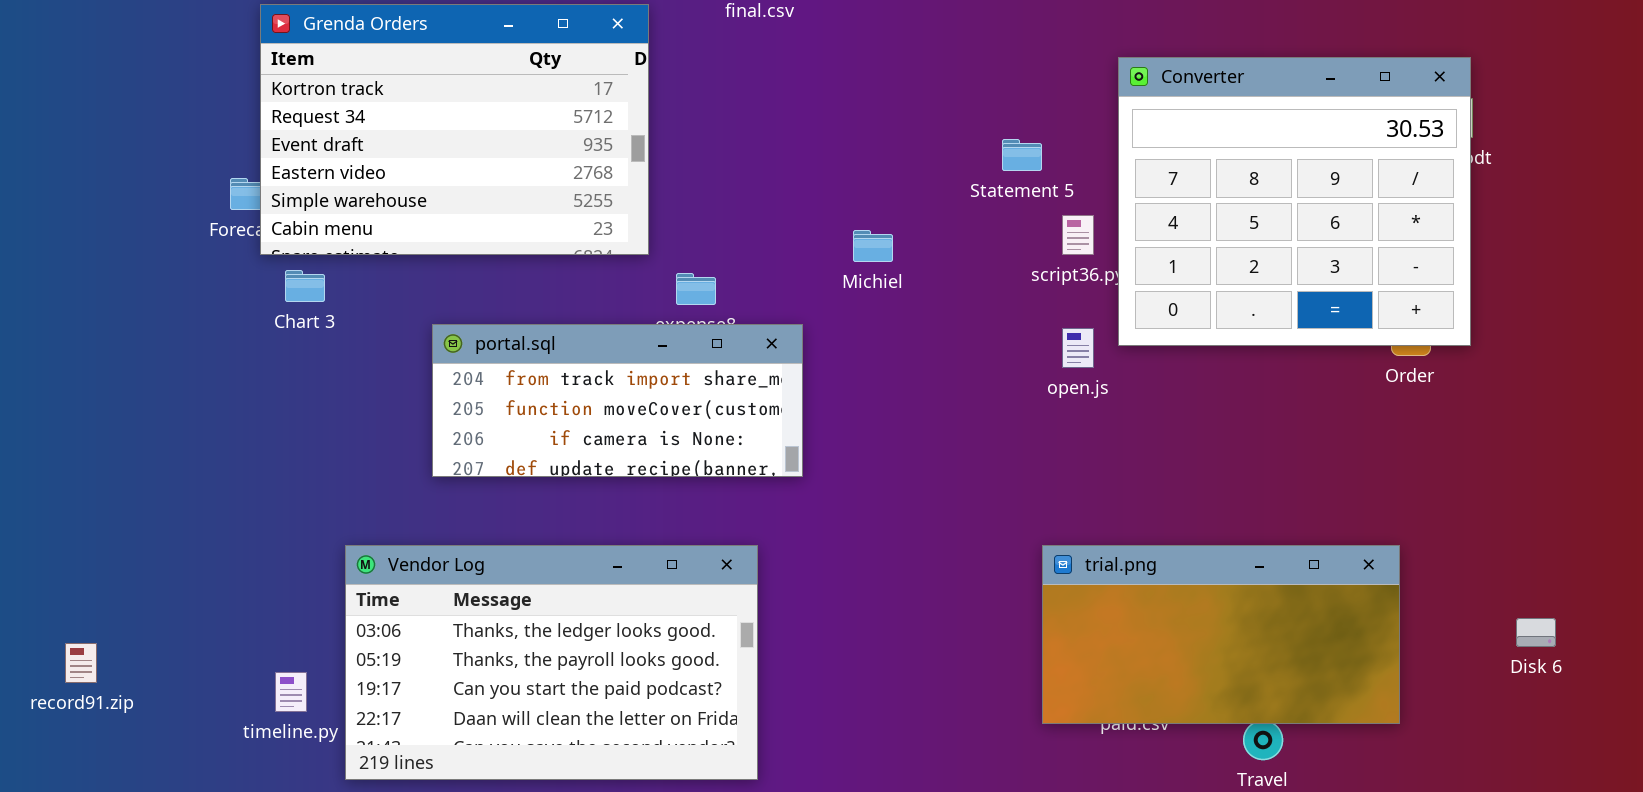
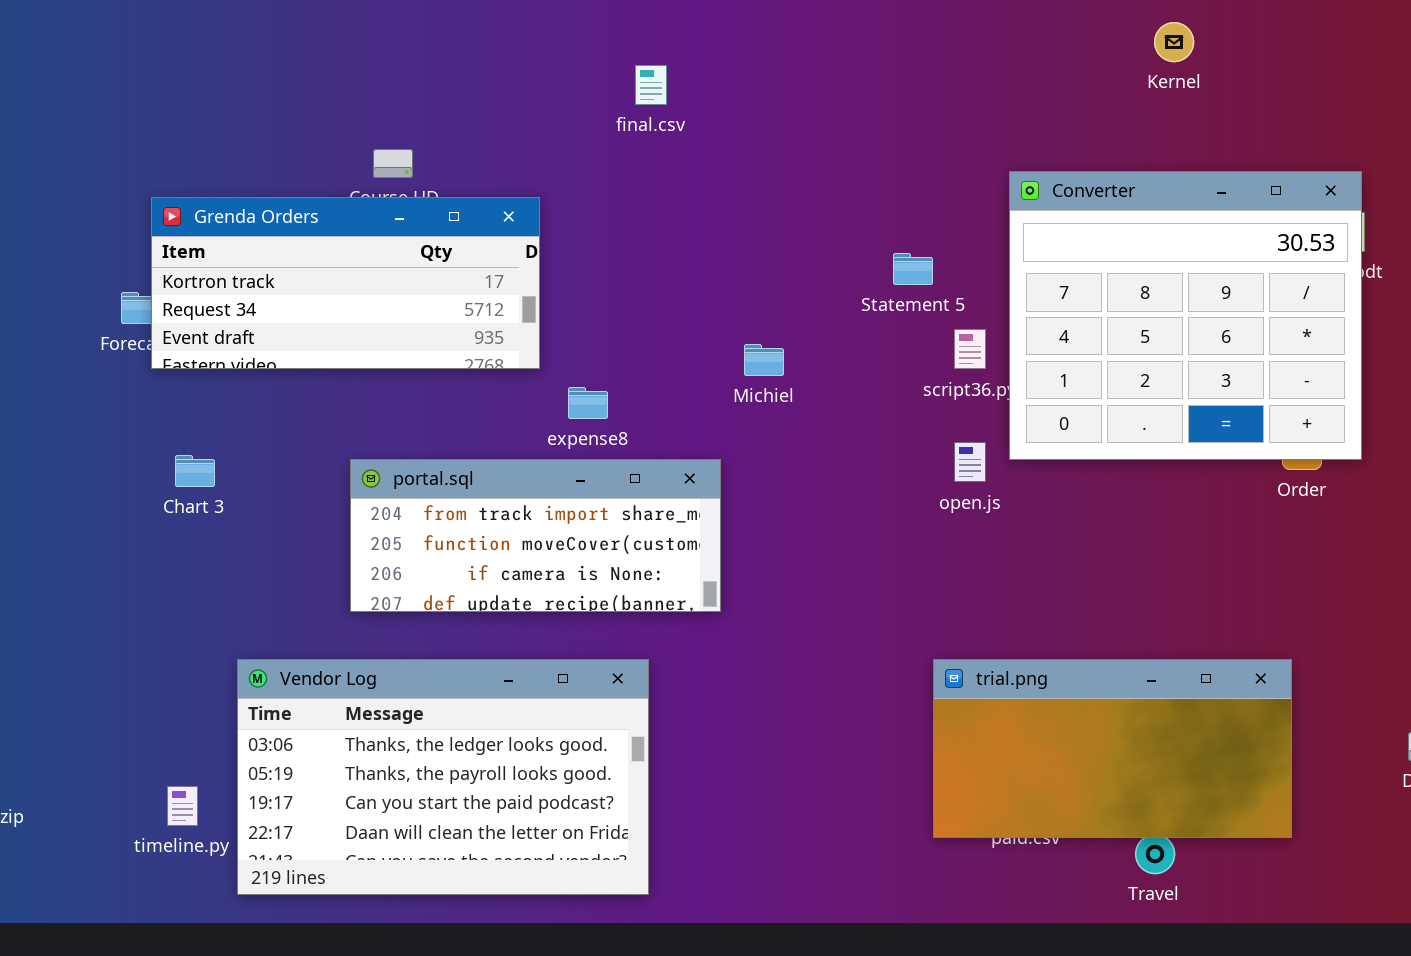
Grenda Orders: [260,4,649,255] -> [151,197,540,369], resized
Chart 3: [285,270,325,302] -> [175,455,215,487], moved
portal.sql: [432,324,803,477] -> [350,459,721,612], moved

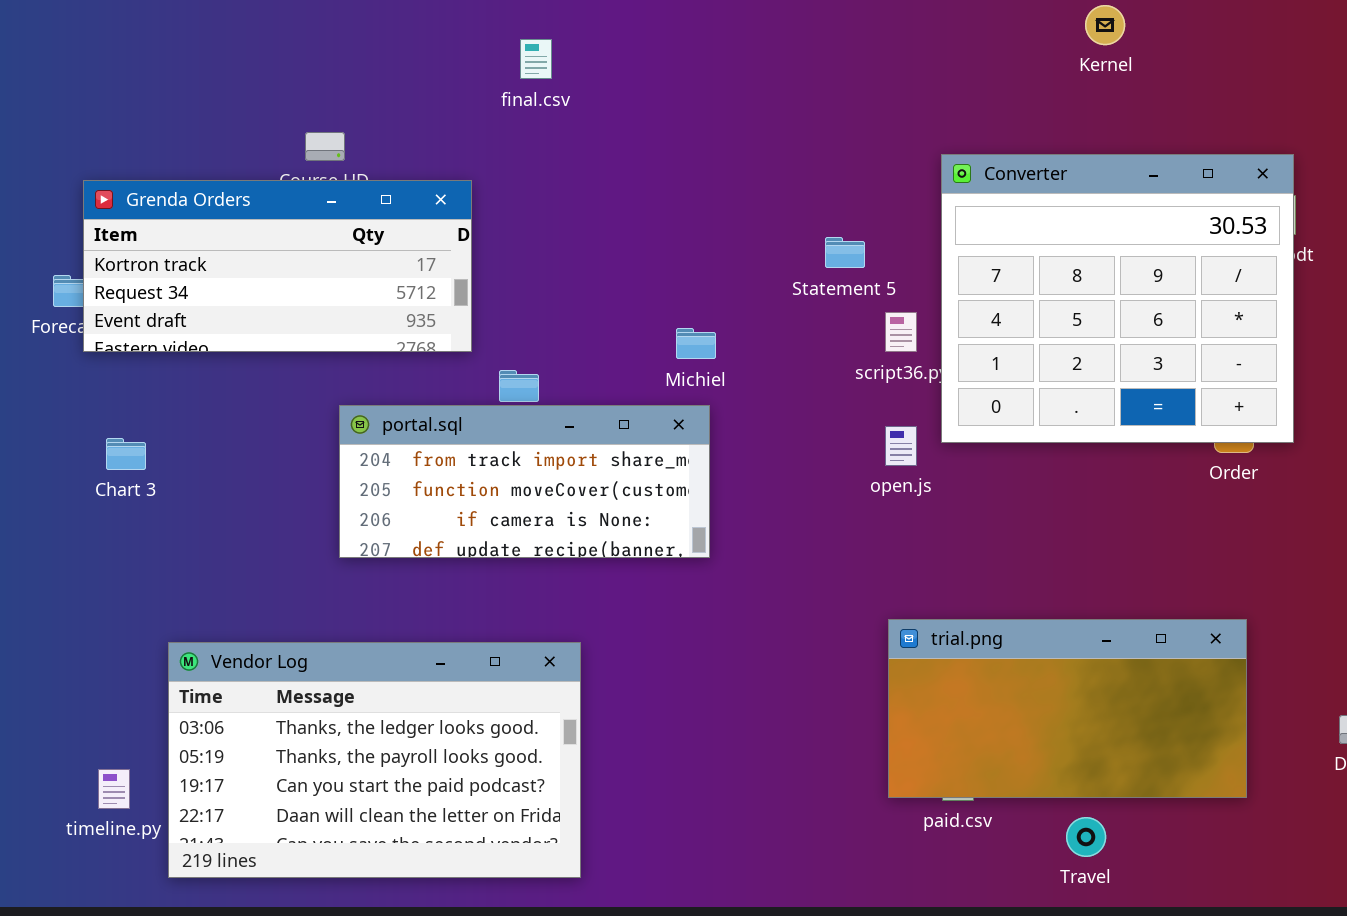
final.csv: [635,65,667,105] -> [520,39,552,79], moved
portal.sql: [350,459,721,612] -> [339,405,710,558], moved
trial.png: [933,659,1292,838] -> [888,619,1247,798], moved

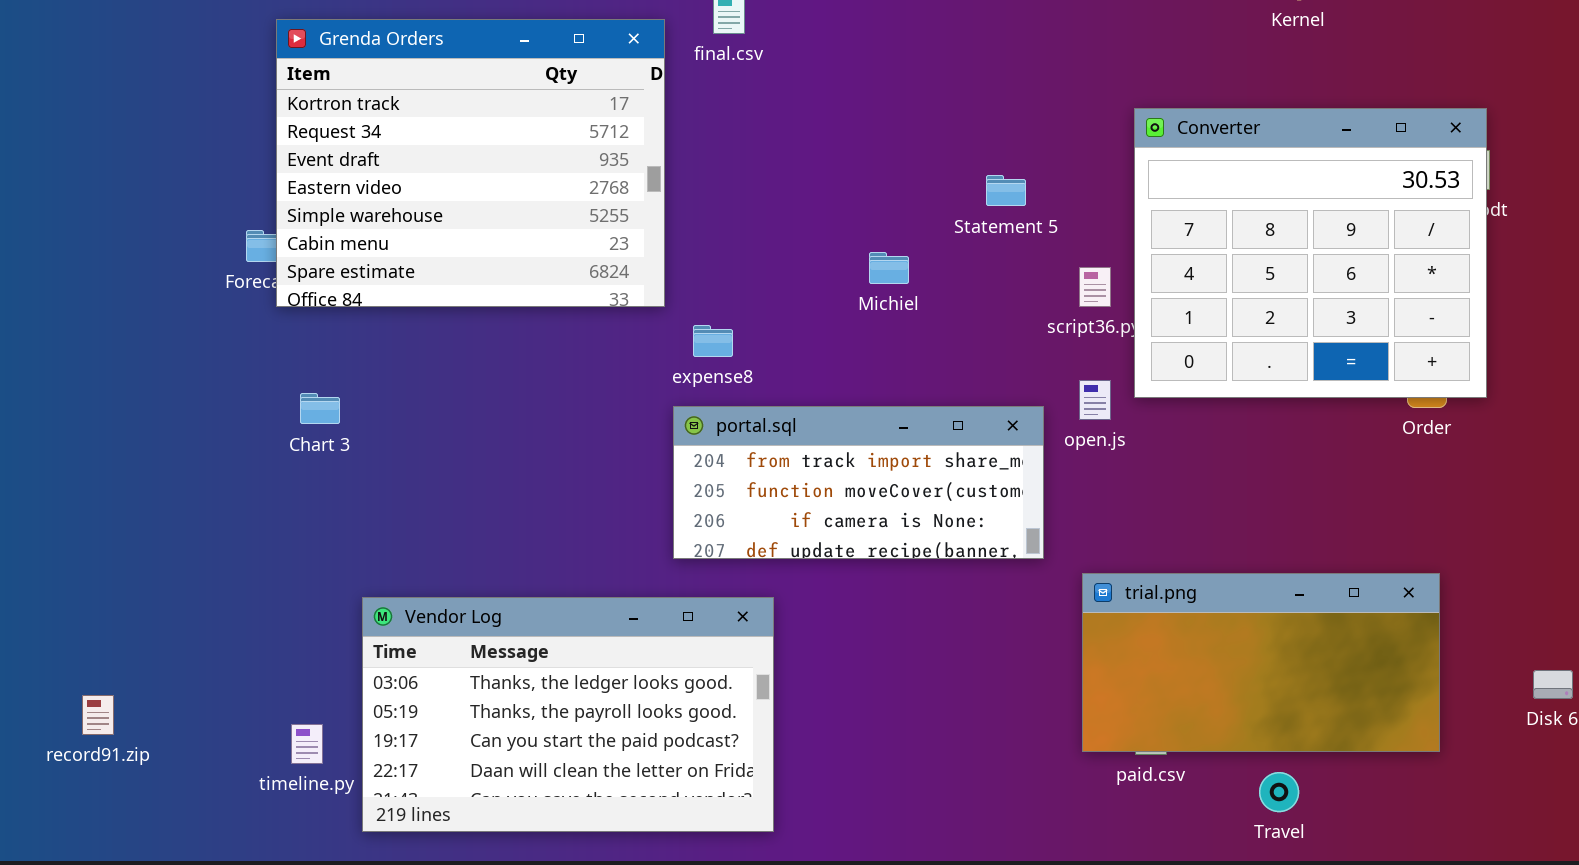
Grenda Orders: [83,180,472,352] -> [276,19,665,307], resized
Statement 5: [825,237,865,268] -> [986,175,1026,206], moved
Michiel: [676,328,716,359] -> [869,252,909,284], moved
portal.sql: [339,405,710,558] -> [673,406,1044,559], moved

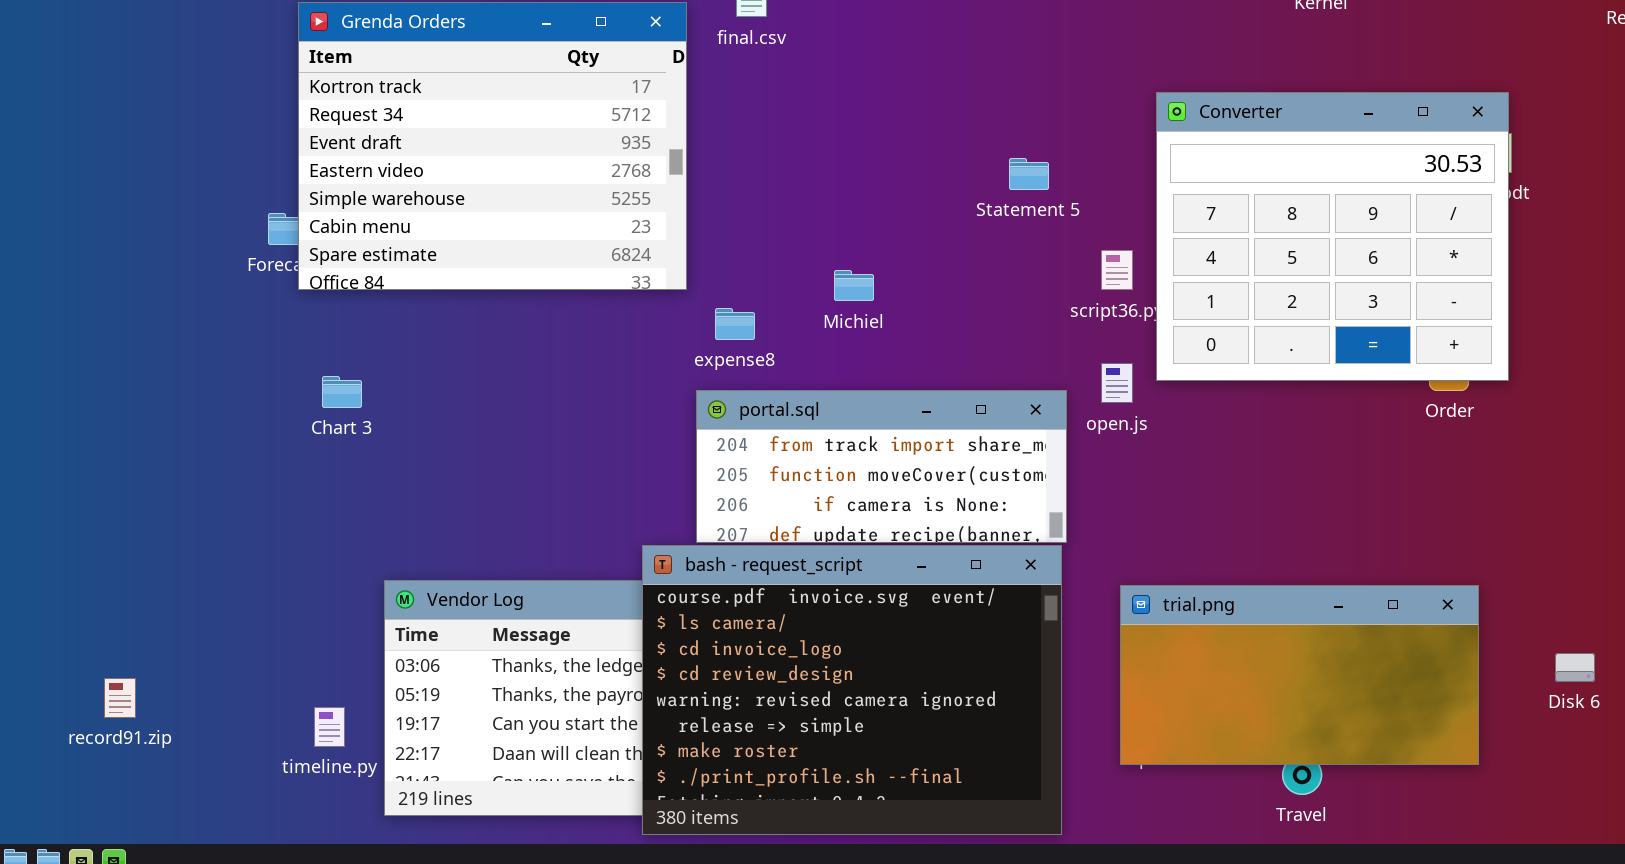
Michiel: [869,252,909,284] -> [834,270,874,301], moved
bash - request_script: none -> [642,545,1062,835], opened
trial.png: [1082,573,1440,752] -> [1120,585,1479,765], moved

